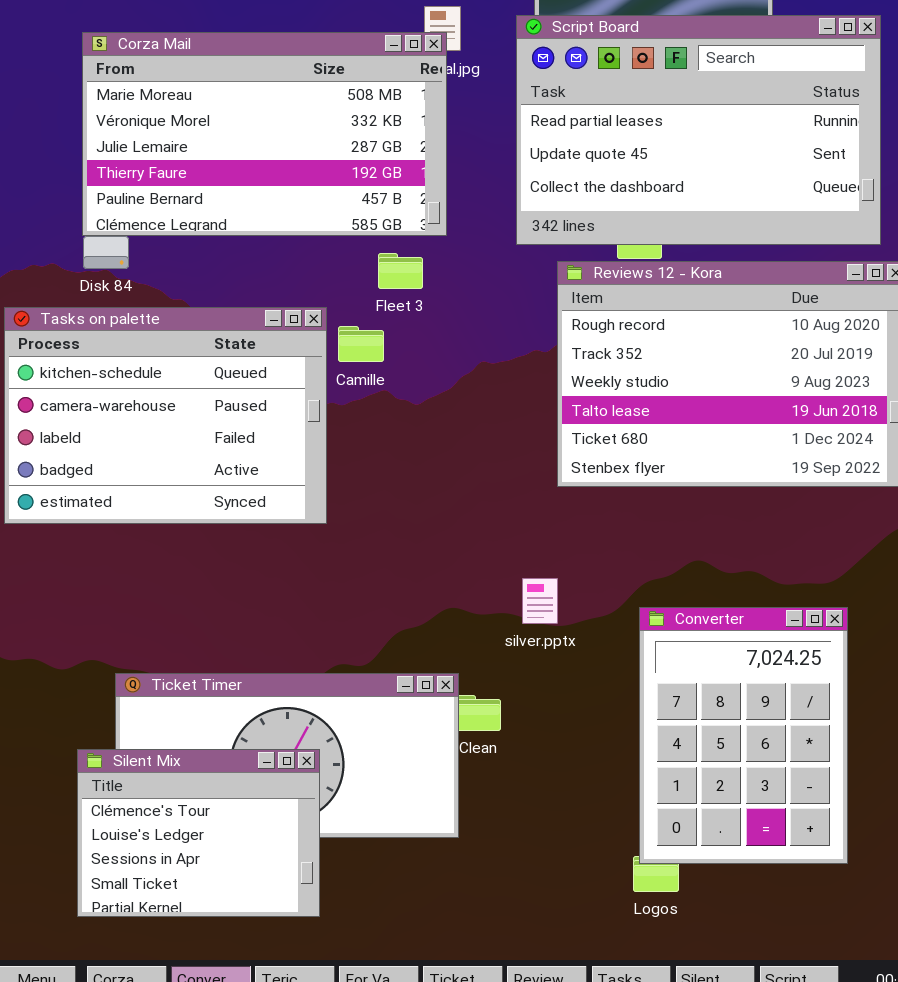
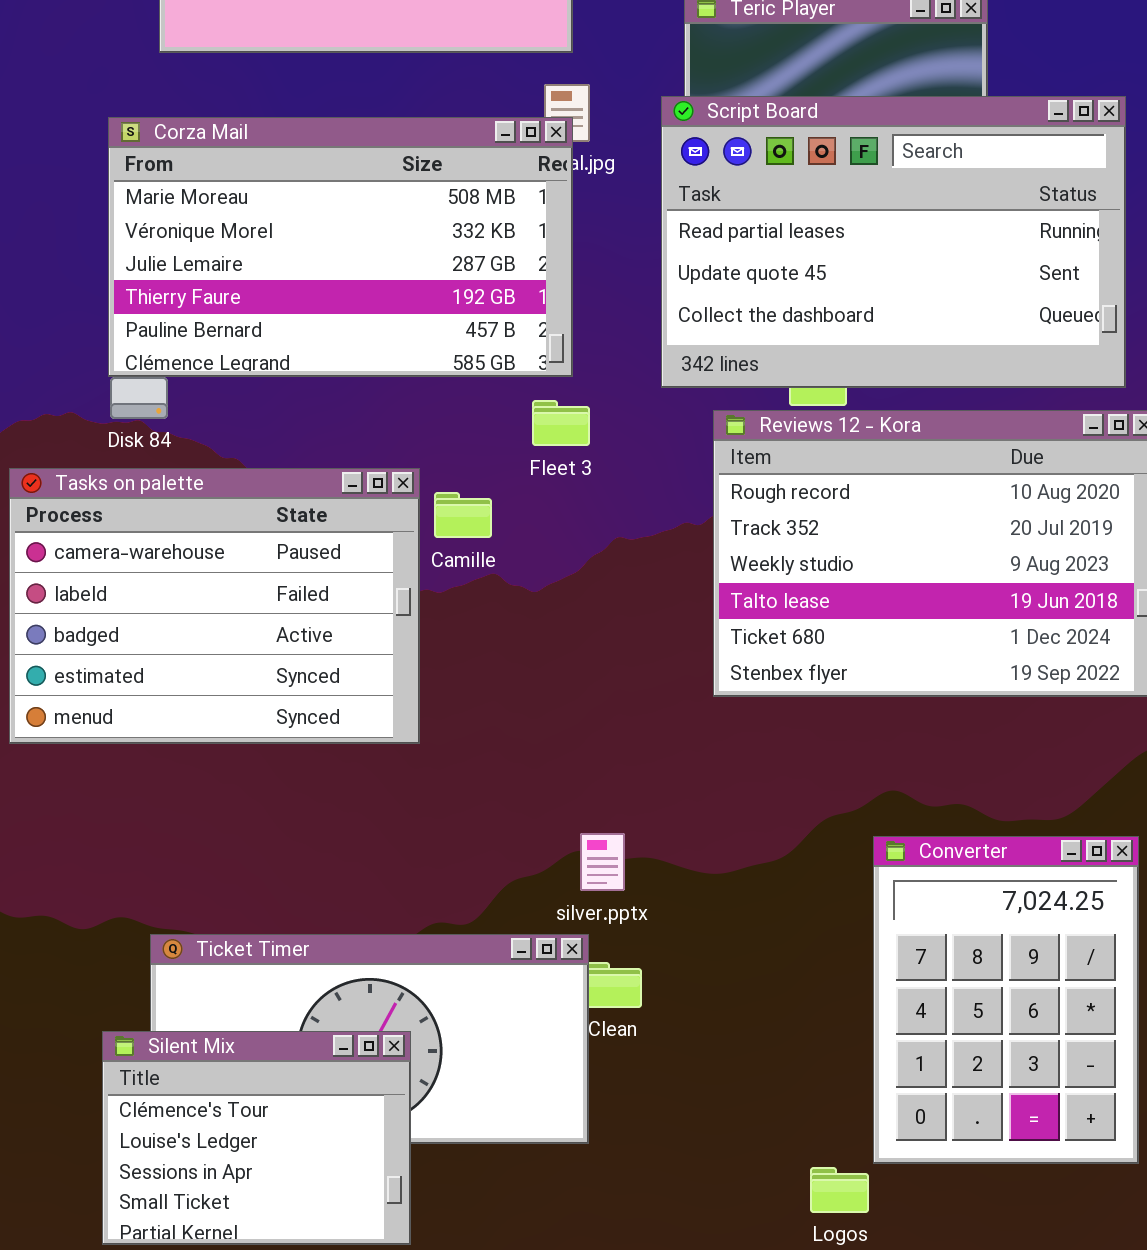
Fleet 3: [378,253,423,289] -> [532,400,590,446], moved
Tasks on palette: [4,307,327,524] -> [9,468,420,744], scrolled down 1 row
silver.pptx: [522,578,558,624] -> [580,833,625,891], moved
Converter: [639,607,848,864] -> [873,836,1139,1164], moved

